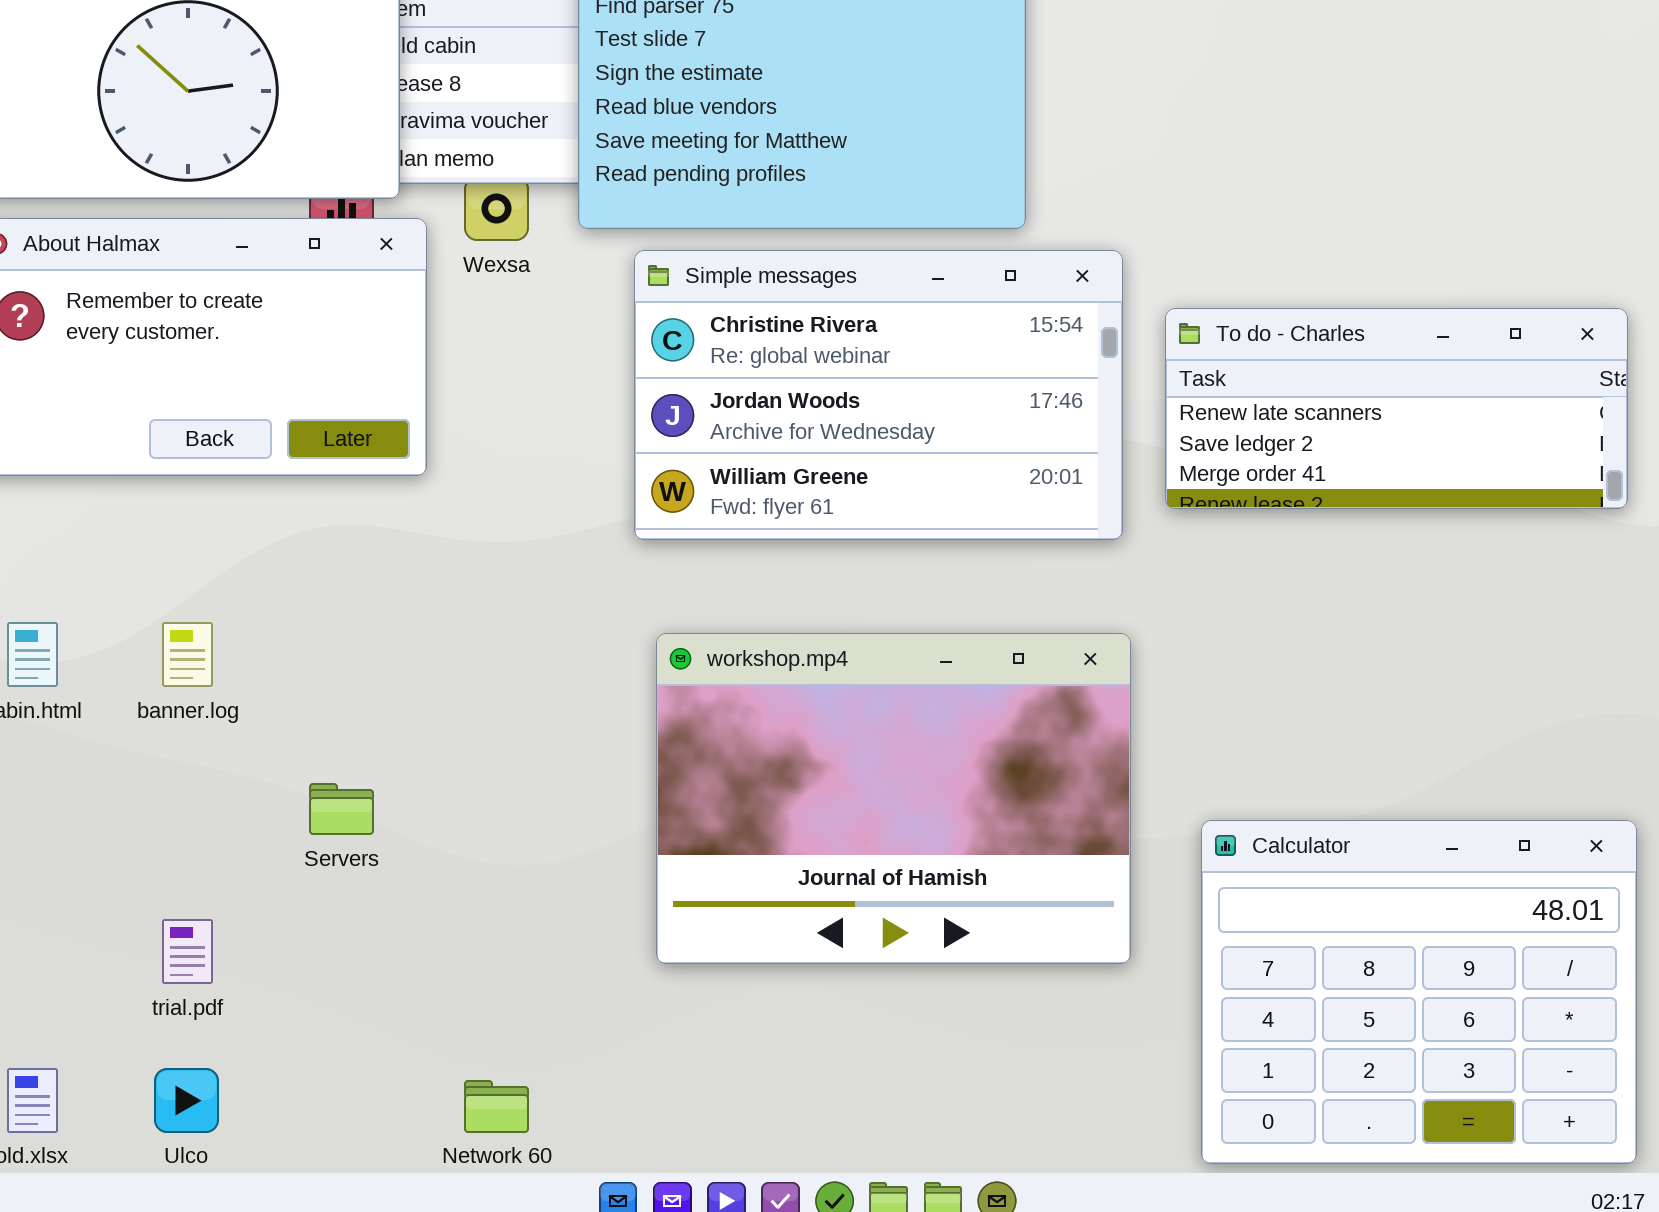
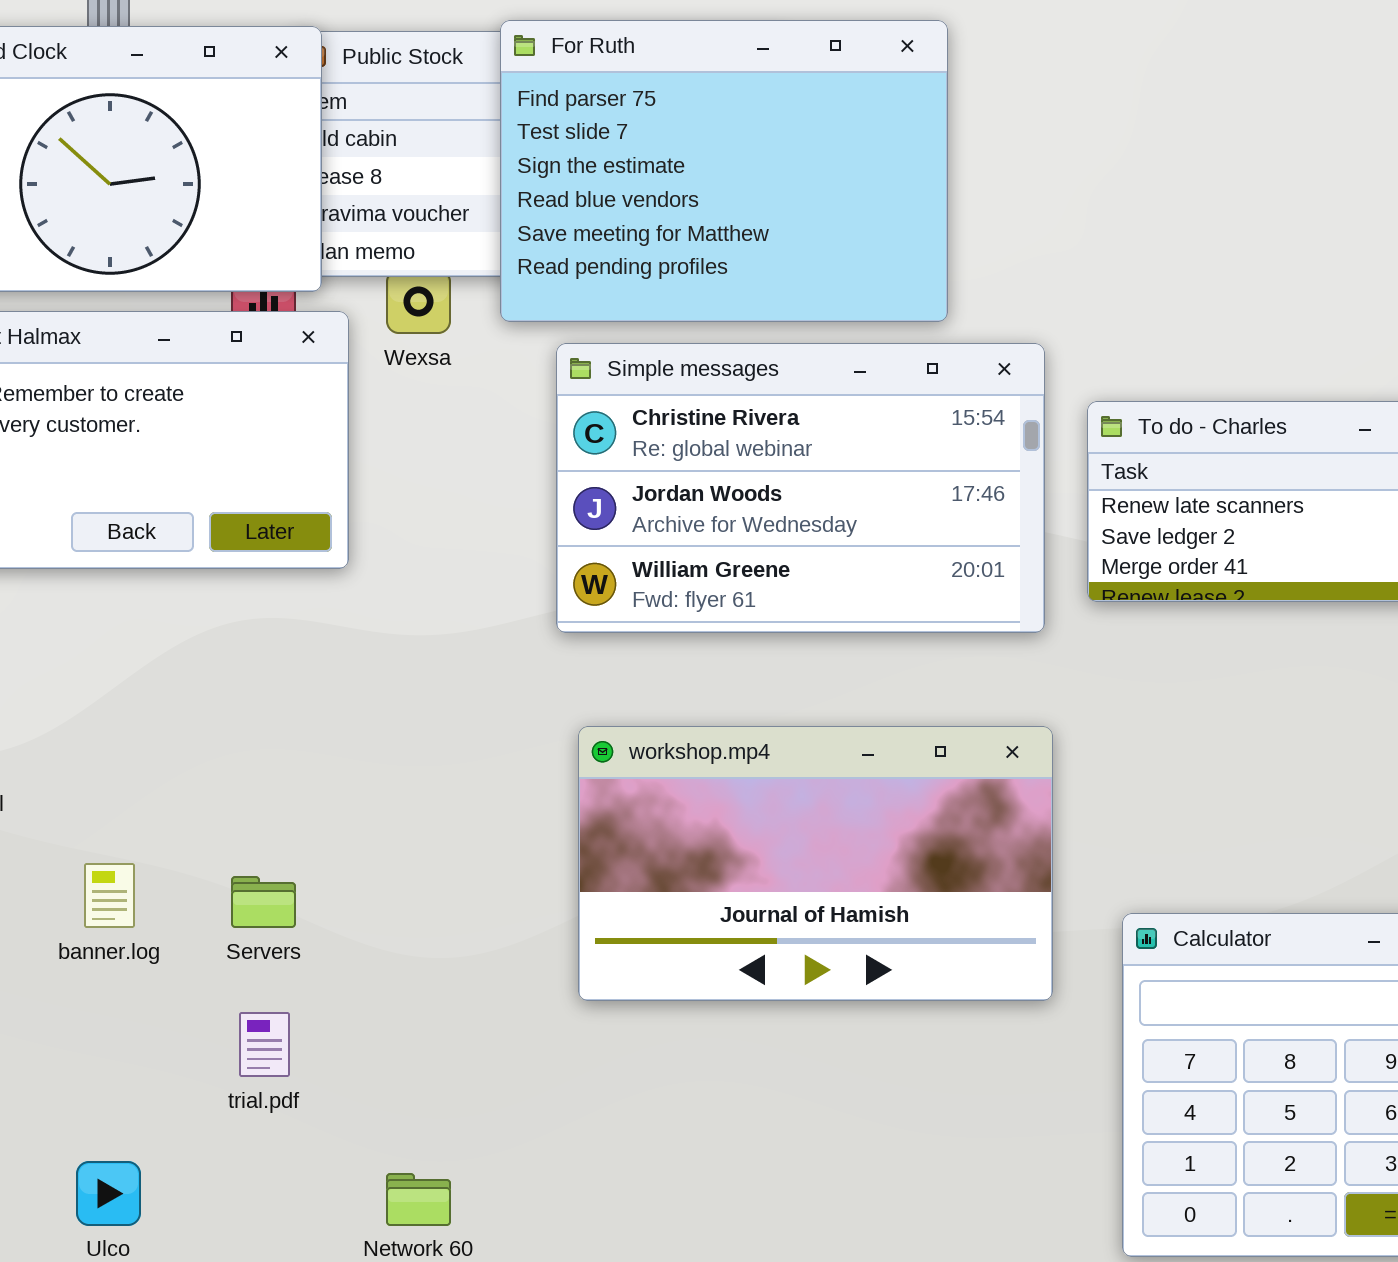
banner.log: [162,622,213,687] -> [84,863,135,928], moved
workshop.mp4: [656,633,1131,964] -> [578,726,1053,1001], resized
trial.pdf: [162,919,213,984] -> [239,1012,290,1077], moved

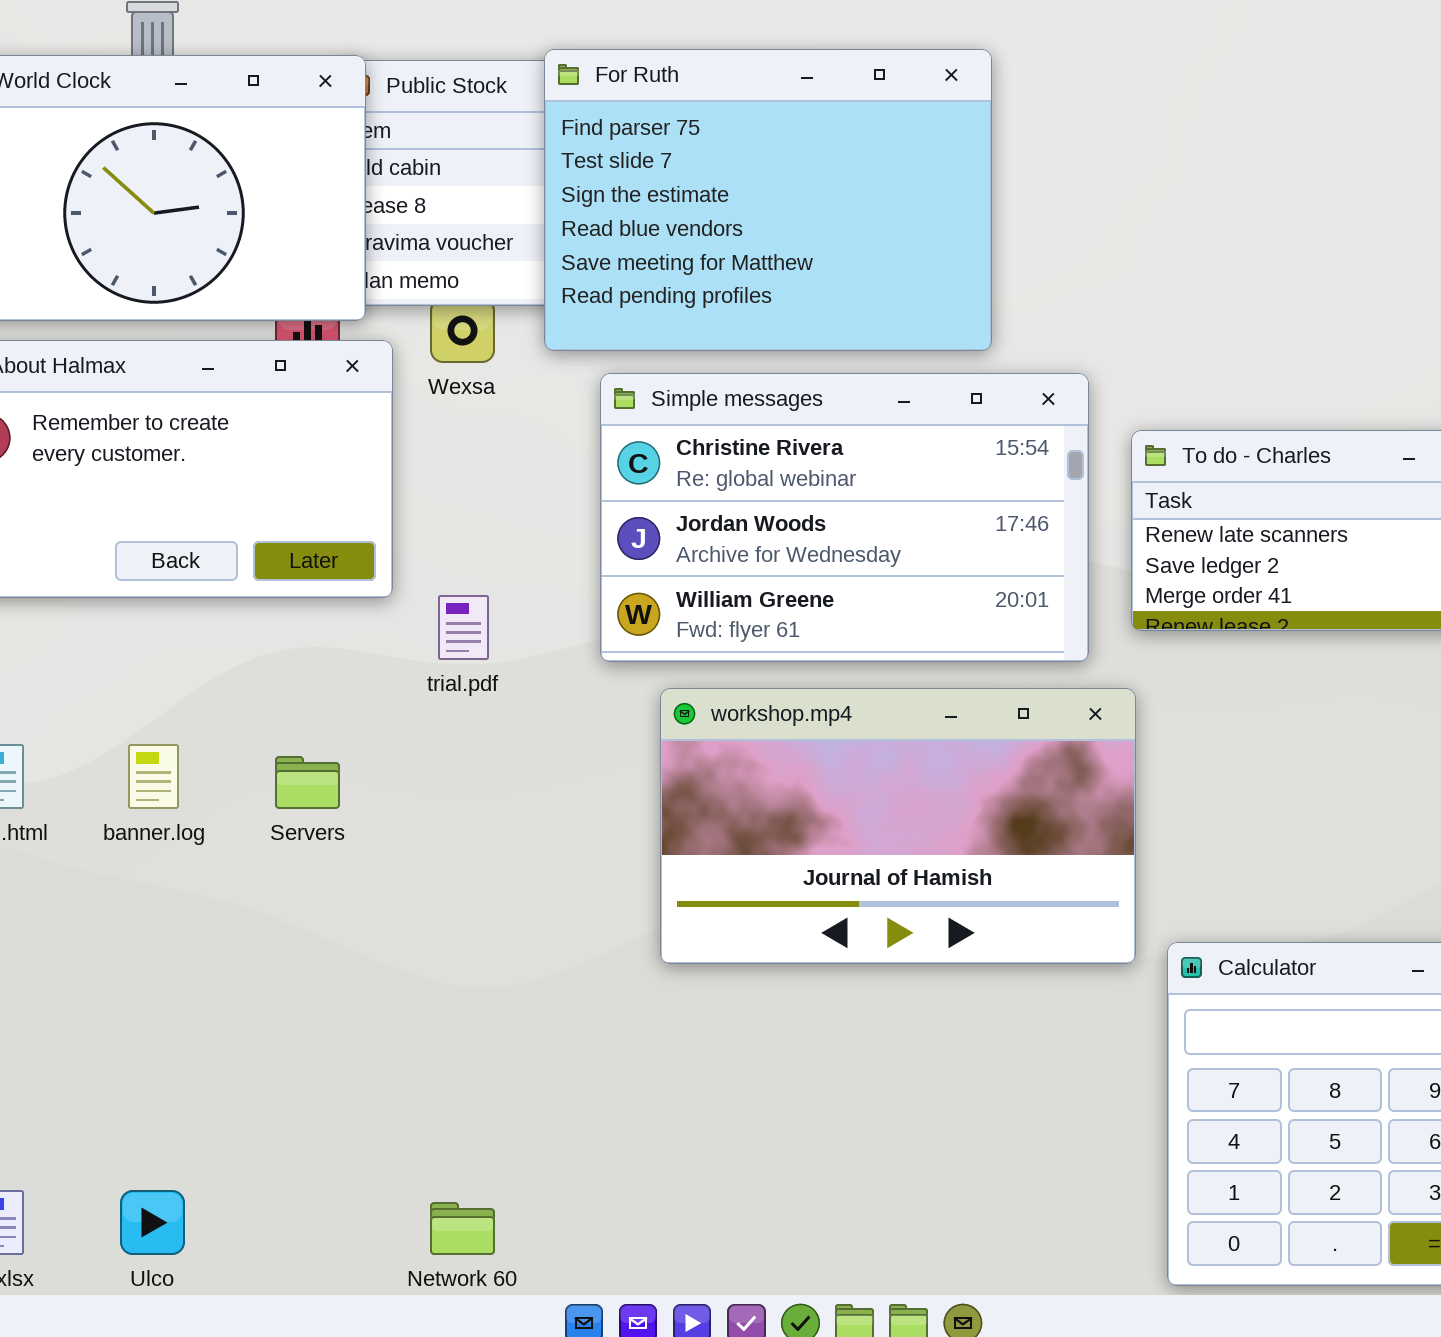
workshop.mp4: [578,726,1053,1001] -> [660,688,1136,964], moved
banner.log: [84,863,135,928] -> [128,744,179,809], moved
Servers: [231,876,296,928] -> [275,756,340,809], moved
trial.pdf: [239,1012,290,1077] -> [438,595,489,660], moved

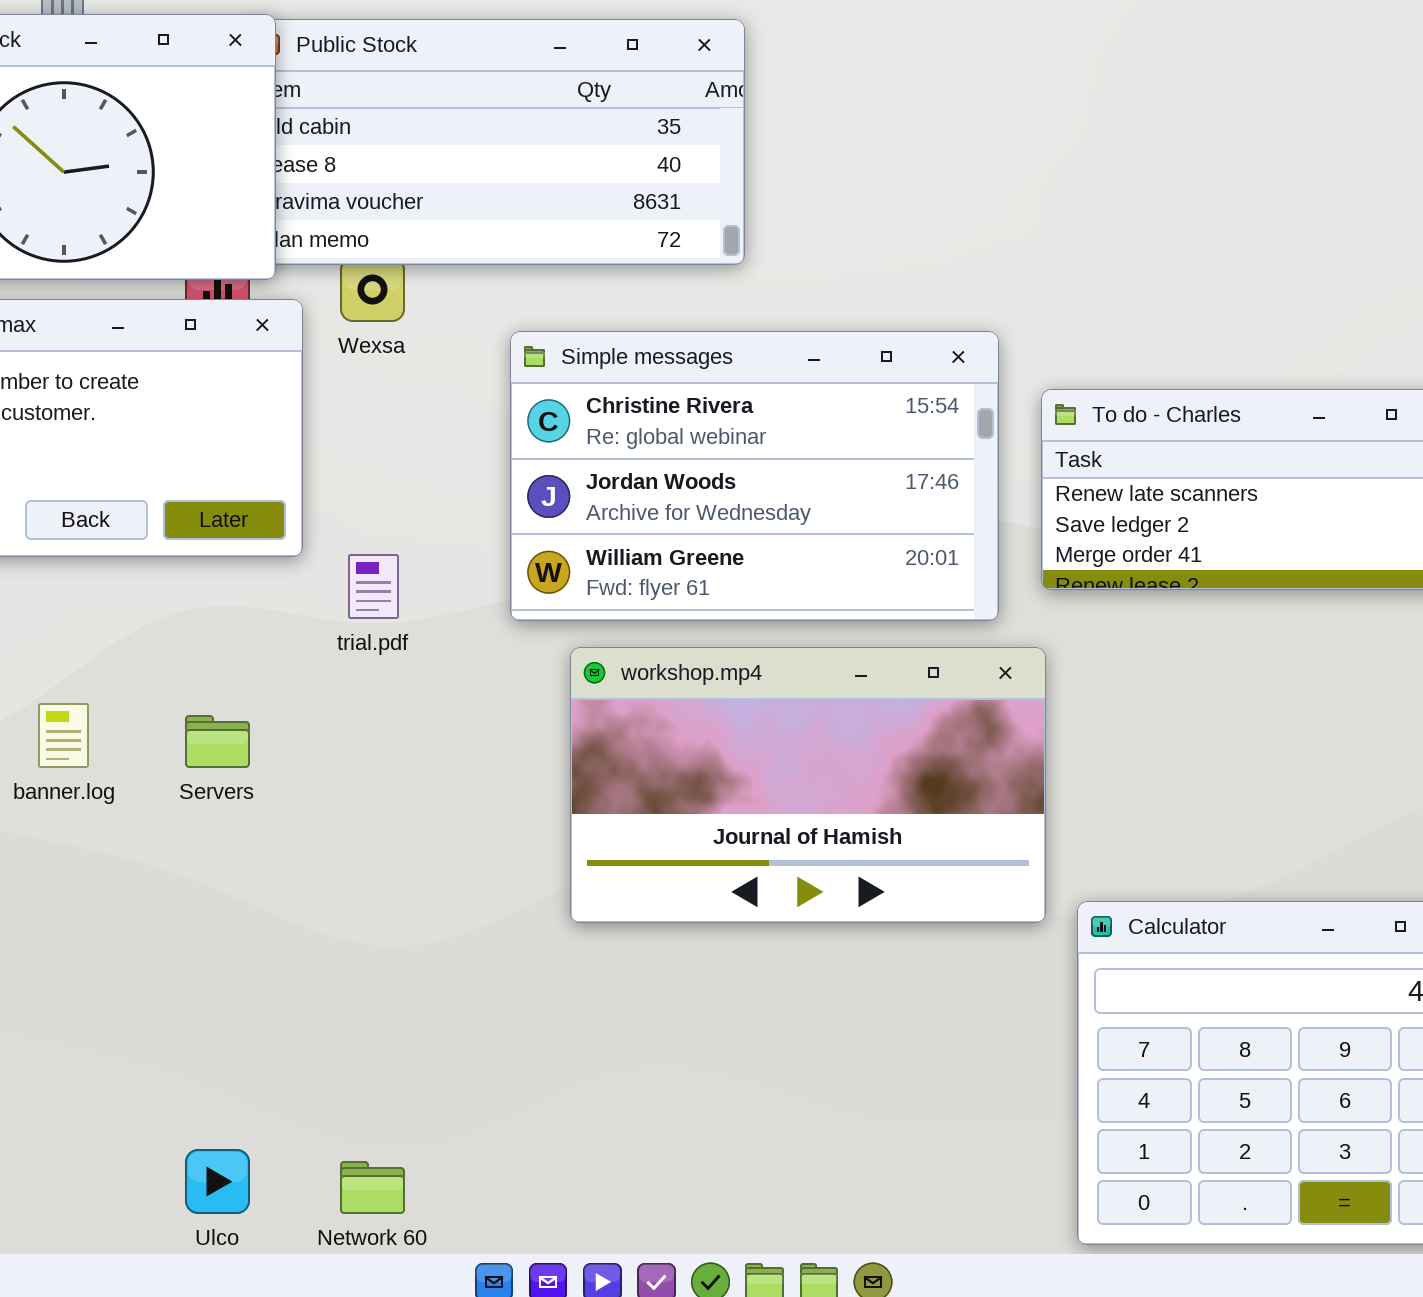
For Ruth: [544,49,992,351] -> none, closed
Ulco: [120,1190,185,1255] -> [185,1149,250,1214], moved

